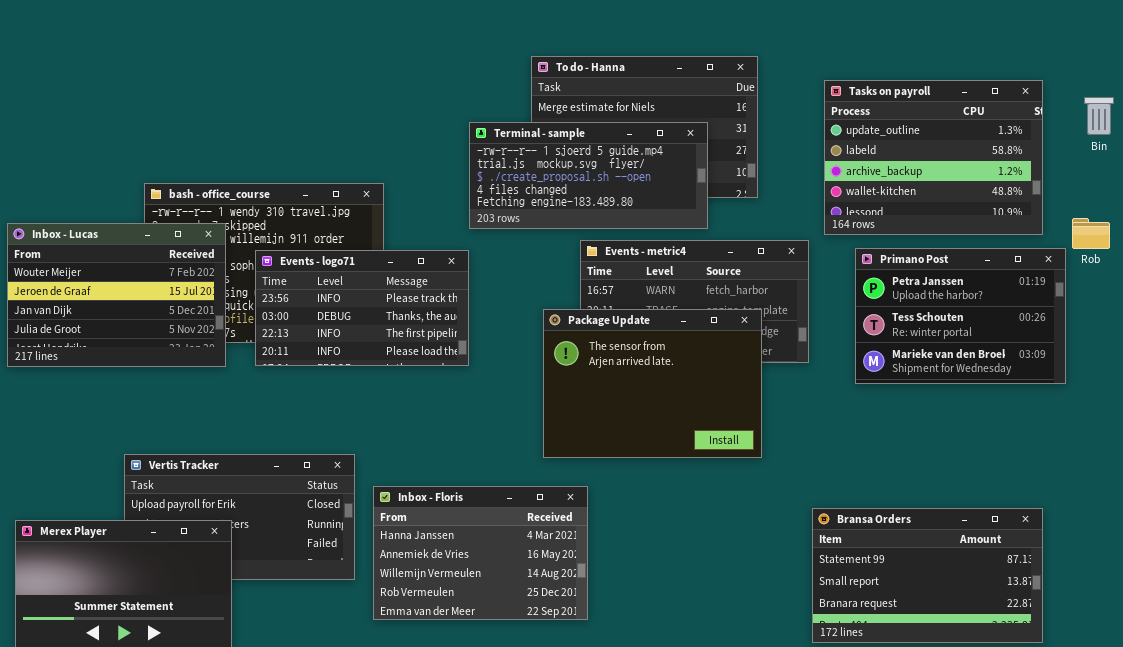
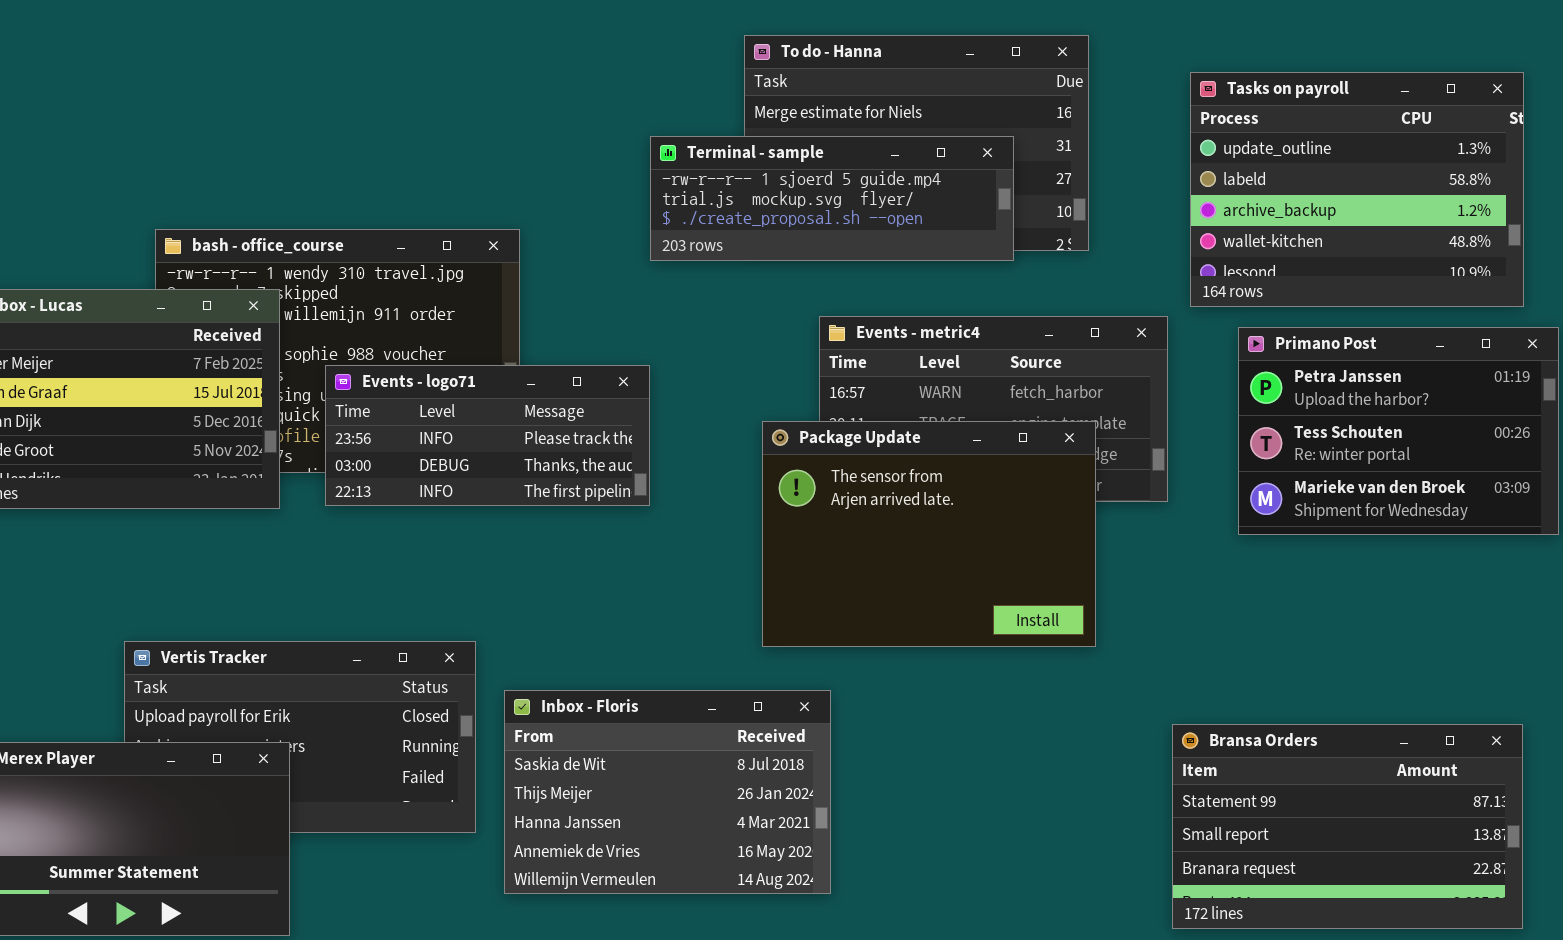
Terminal - sample: [469,122,708,229] -> [650,136,1014,261], resized
Events - logo71: [255,250,469,366] -> [325,365,650,506], resized
Inbox - Floris: [373,486,588,620] -> [504,690,831,894], scrolled up 2 rows

